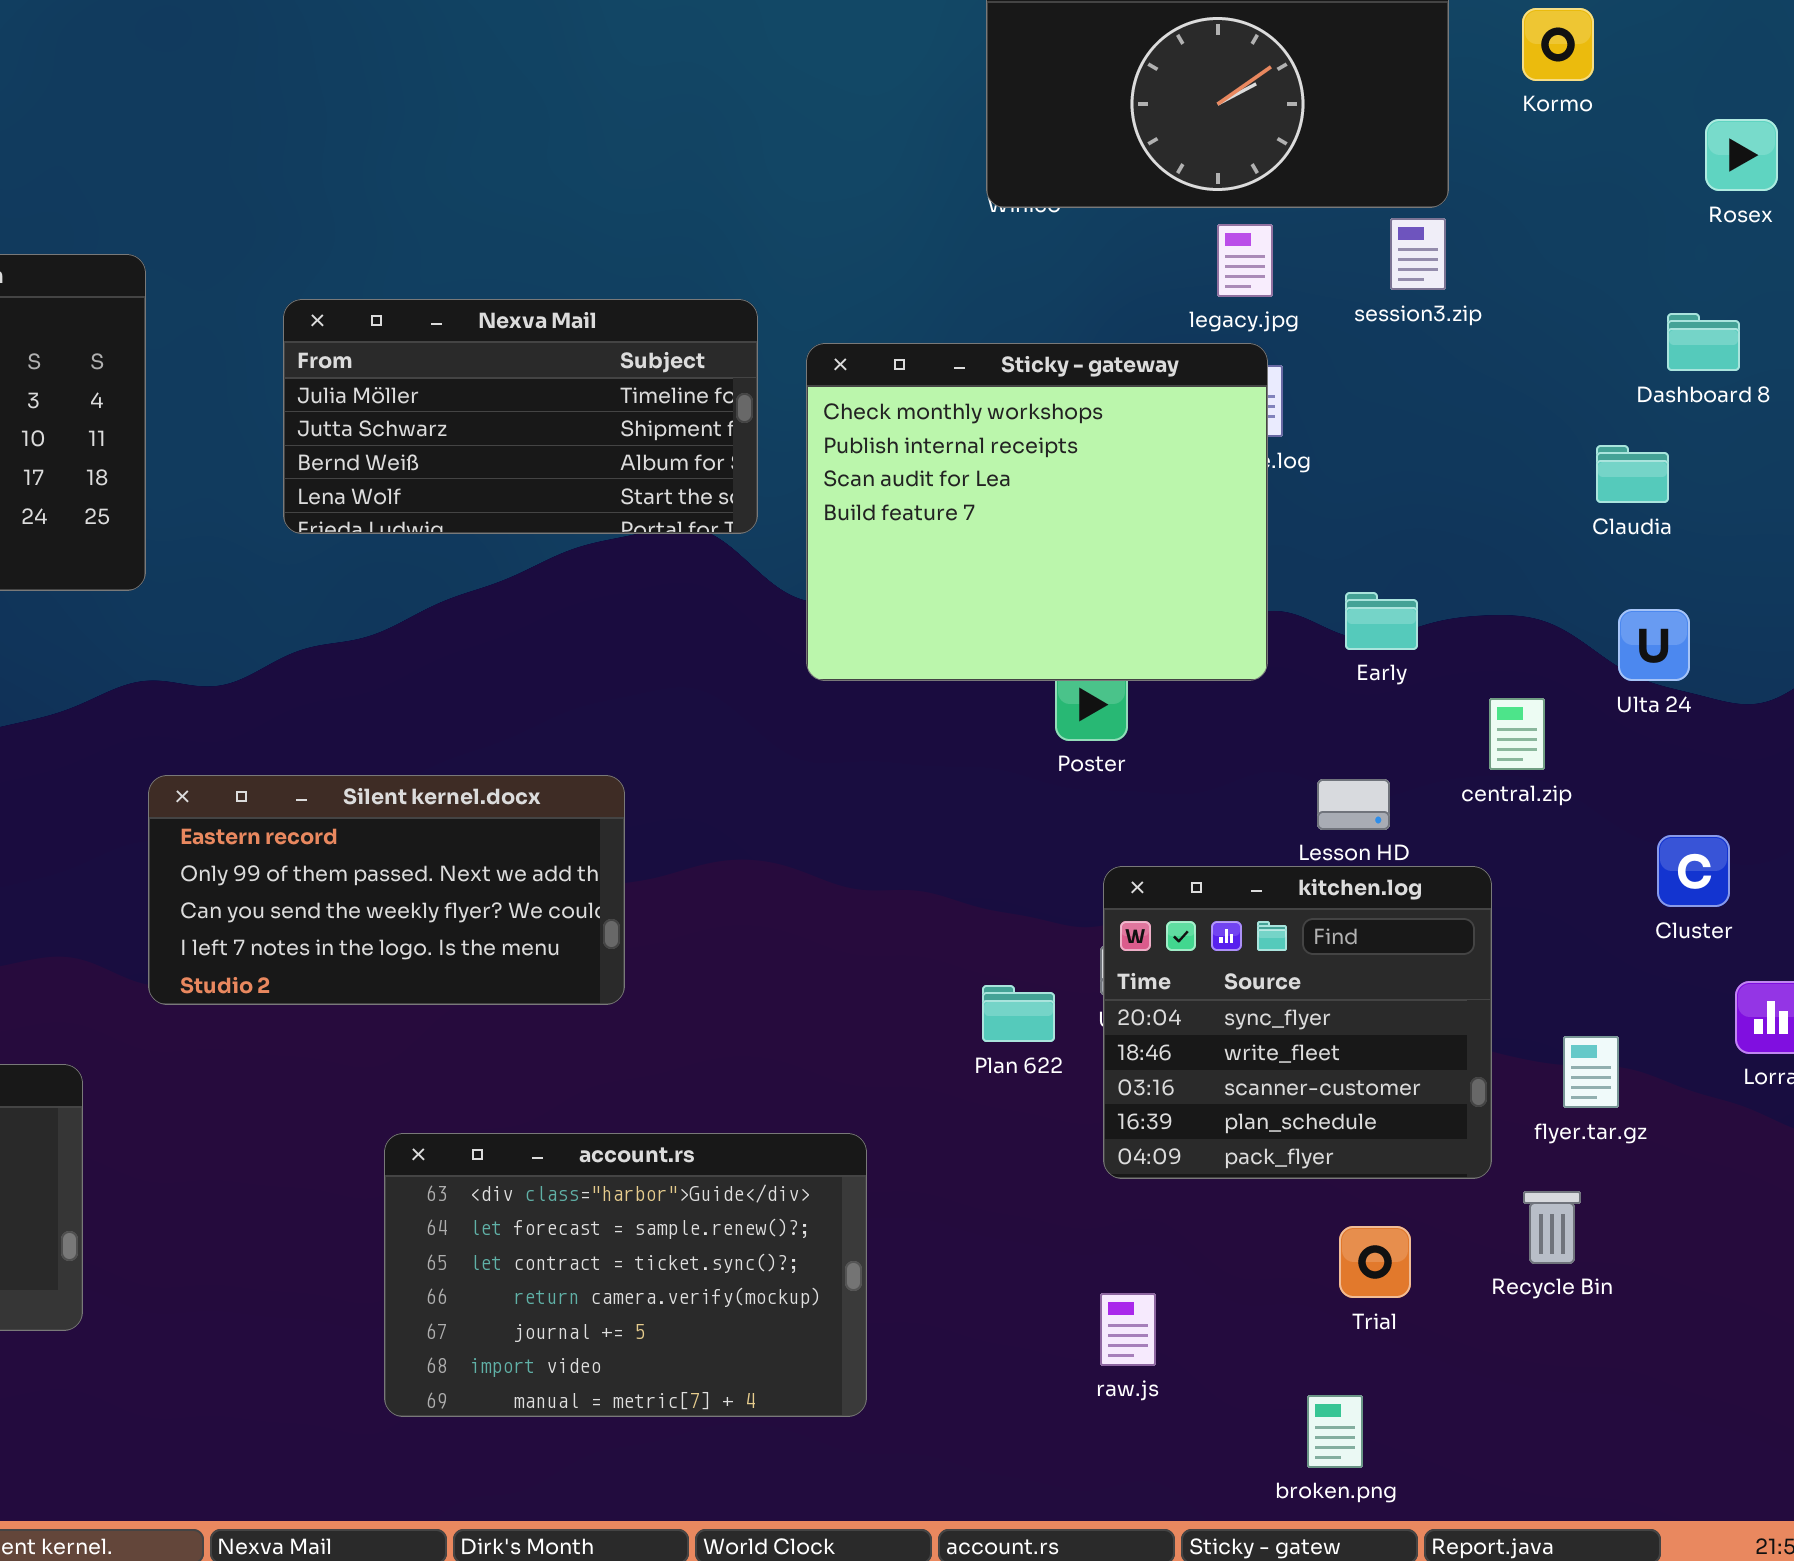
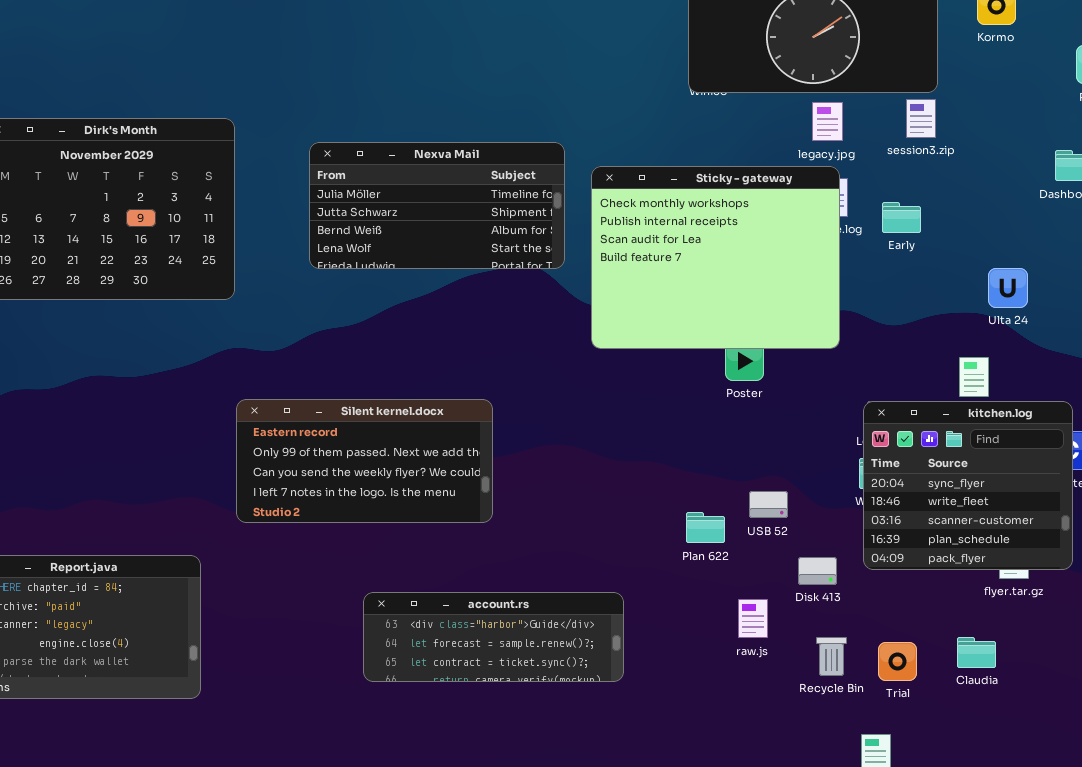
Claudia: [1596,445,1669,503] -> [957,637,996,668], moved
Early: [1345,592,1418,650] -> [882,202,921,233], moved
Ulta 24: [1618,609,1690,681] -> [988,268,1028,308], moved
kitchen.log: [1103,866,1492,1179] -> [863,401,1073,570], moved
account.rs: [384,1133,867,1417] -> [363,592,624,682], resized
Recycle Bin: [1523,1191,1581,1264] -> [816,637,847,676], moved
raw.js: [1100,1293,1156,1366] -> [738,599,768,638], moved

